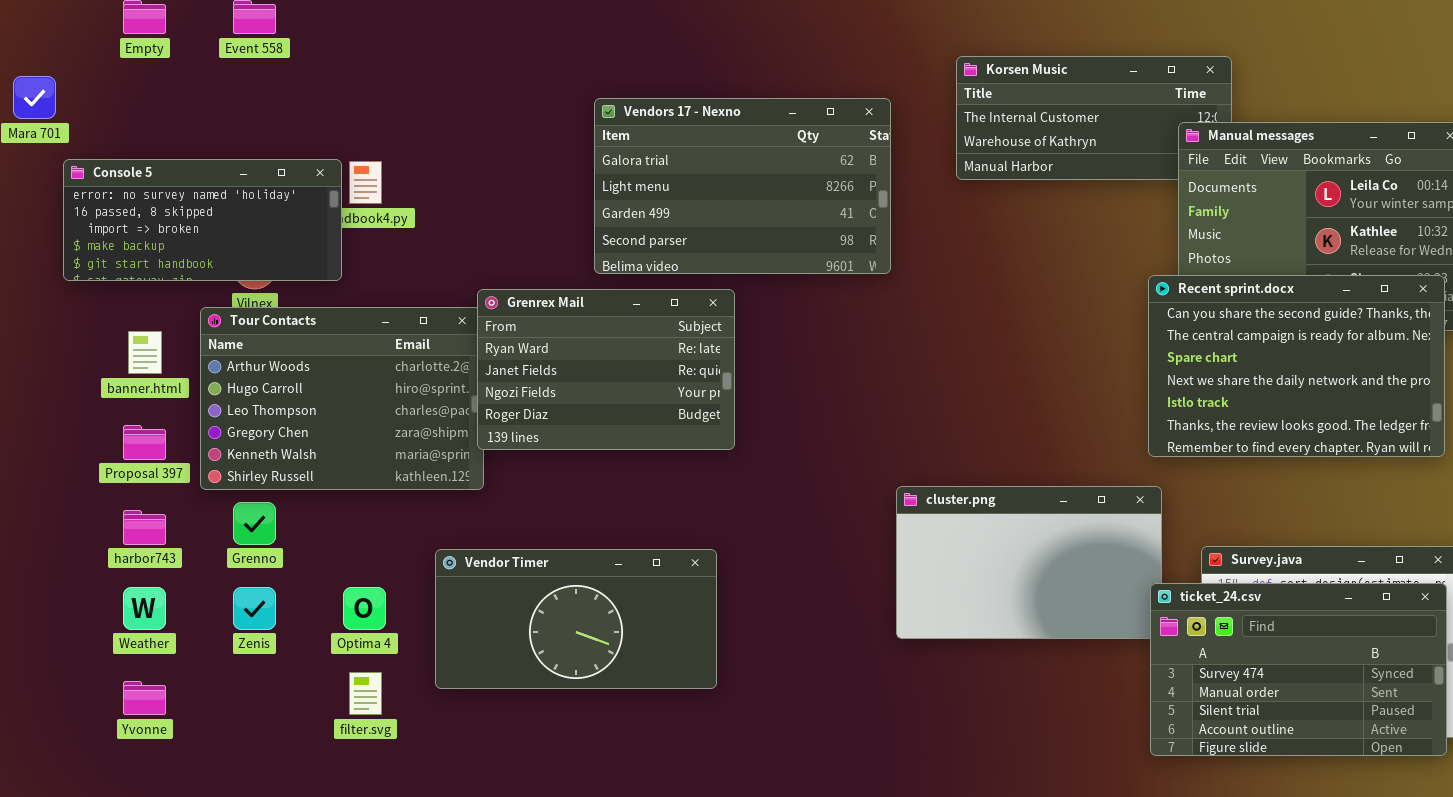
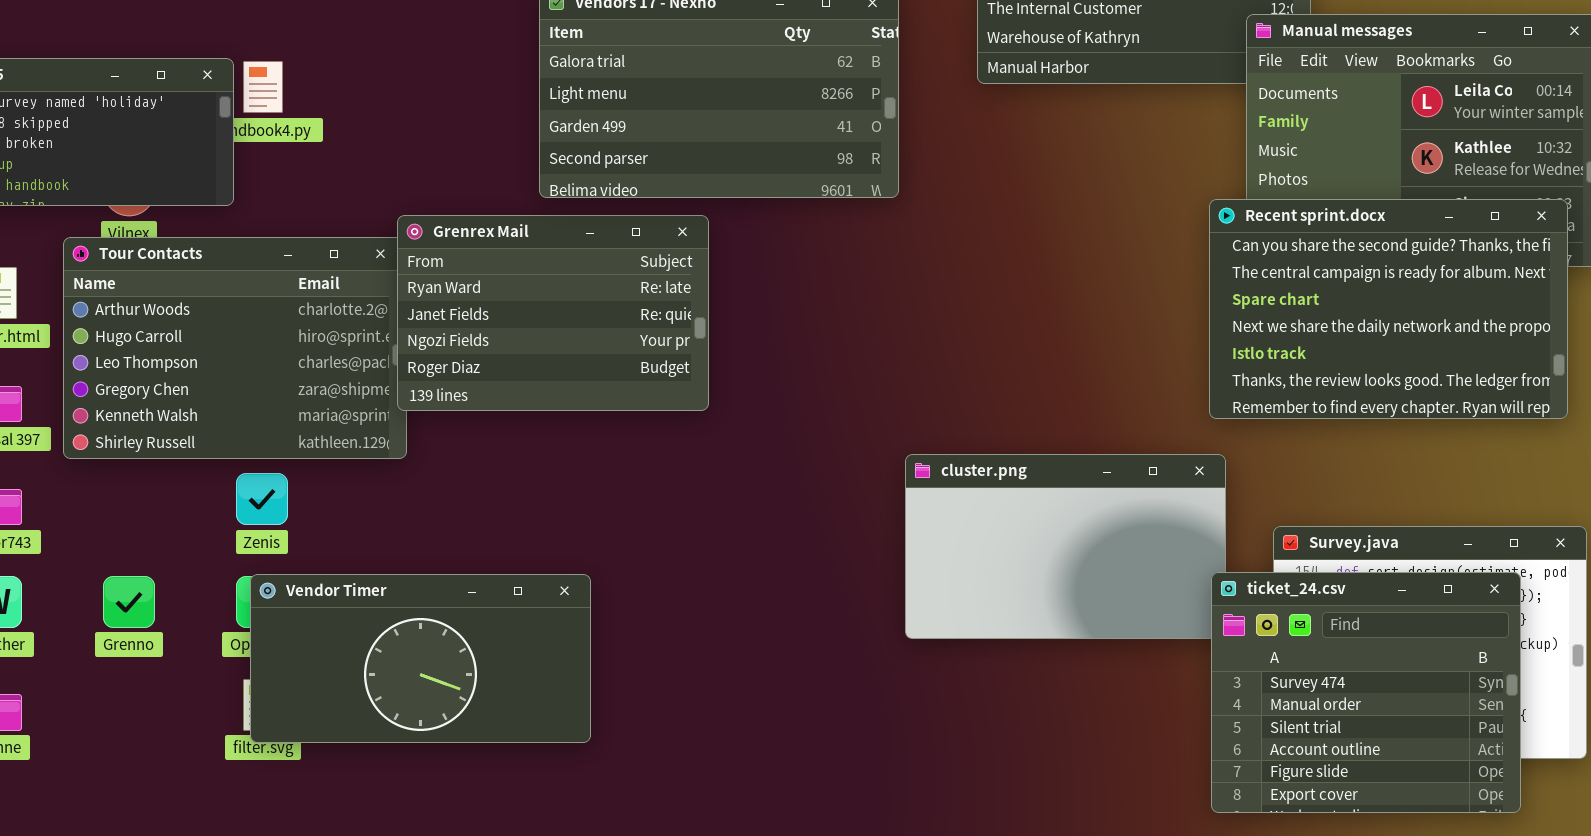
Grenno: [233,502,276,545] -> [103,576,155,628], moved
Vendor Timer: [435,549,717,689] -> [250,574,591,743], moved
ticket_24.csv: [1150,583,1447,756] -> [1211,572,1521,813], resized
Zenis: [233,587,276,630] -> [236,473,288,525], moved

